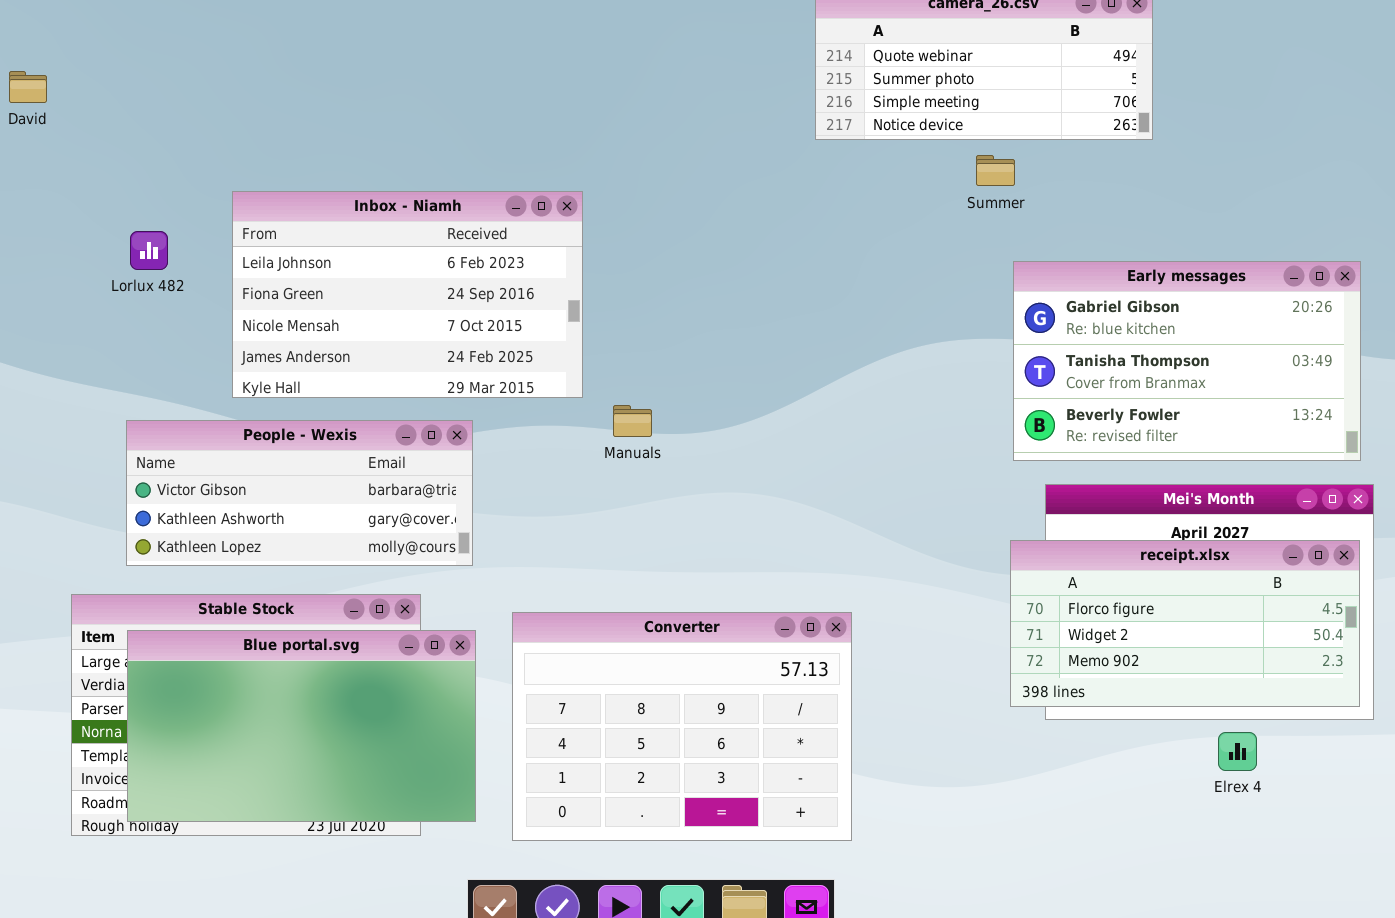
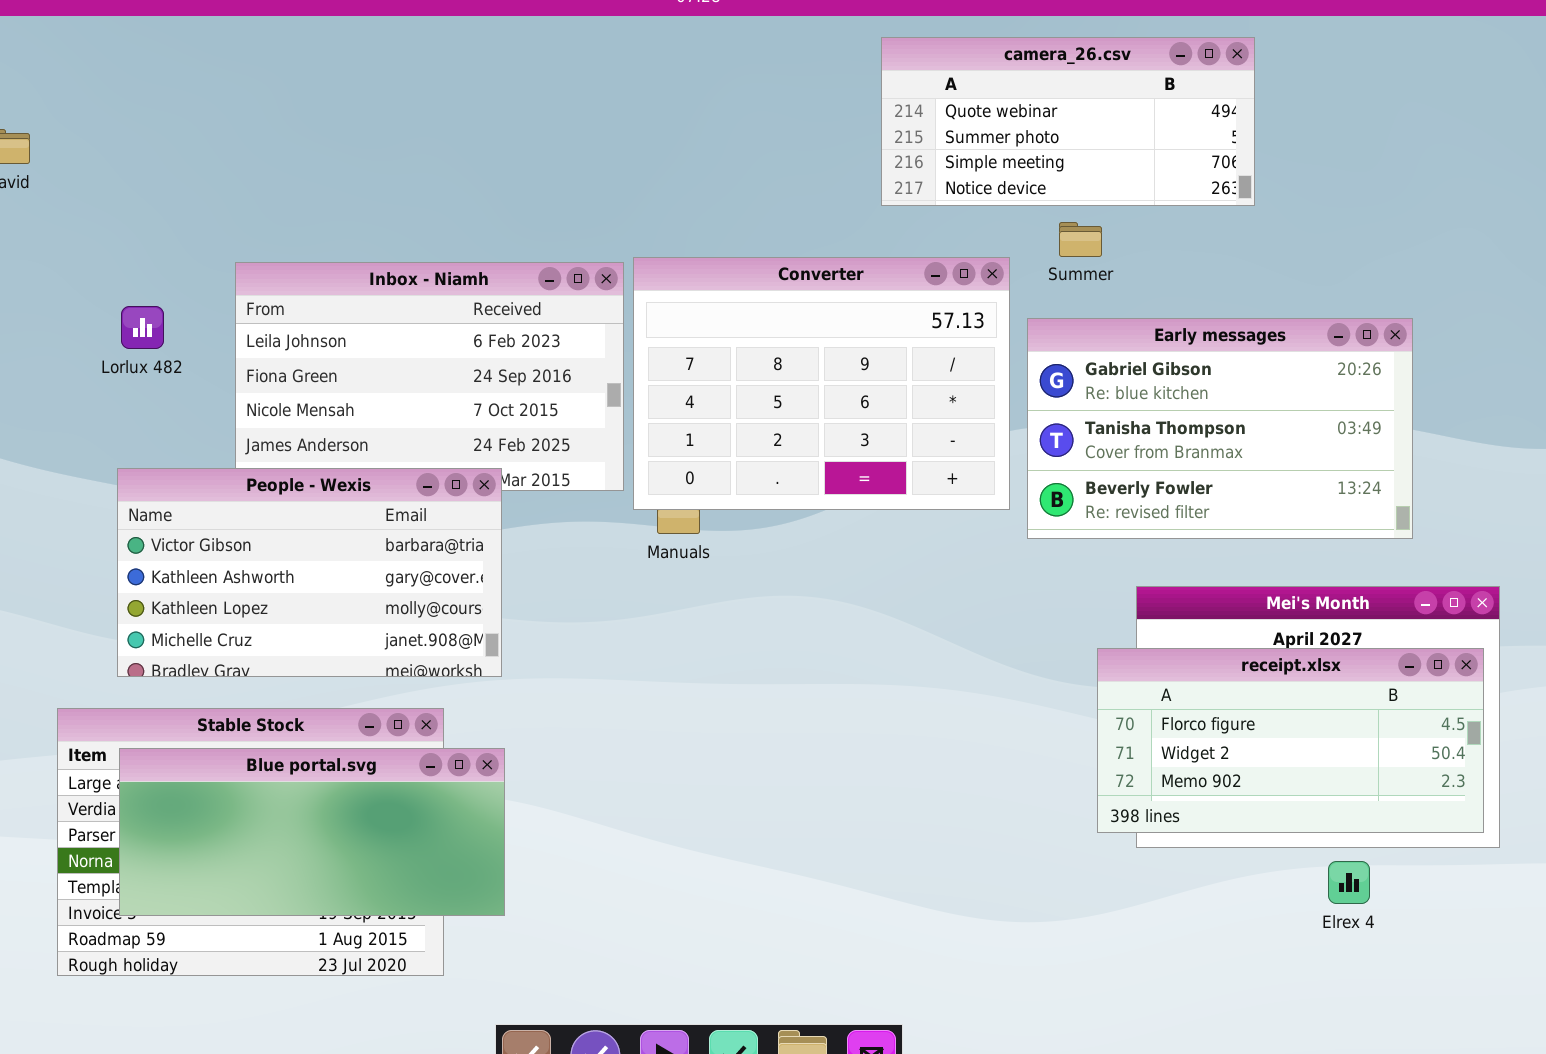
Early messages: [1013,261,1361,461] -> [1027,318,1413,539], moved
People - Wexis: [126,420,473,566] -> [117,468,502,677], resized
Converter: [512,612,852,841] -> [633,257,1010,510], moved
Blue portal.svg: [127,630,476,822] -> [119,748,505,916], resized

